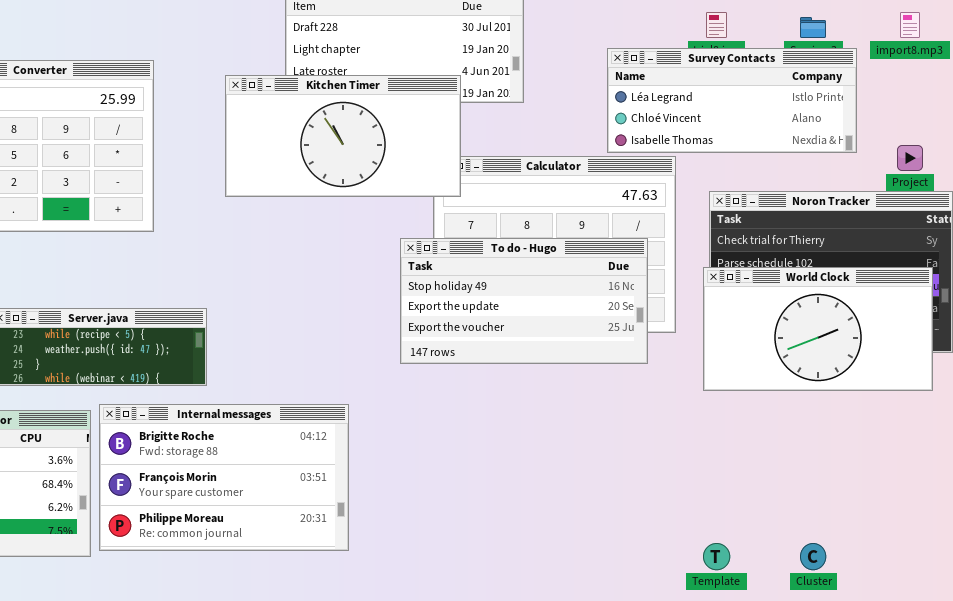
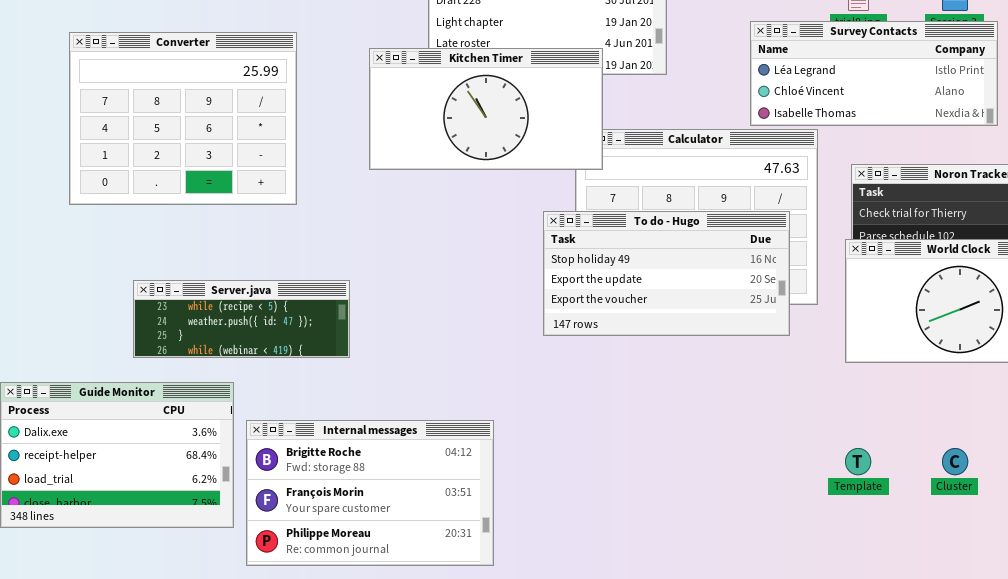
Internal messages: [99,404,349,551] -> [246,420,494,566], moved
Template: [703,543,730,570] -> [845,448,871,475], moved
Cluster: [800,543,826,570] -> [942,448,968,475], moved

